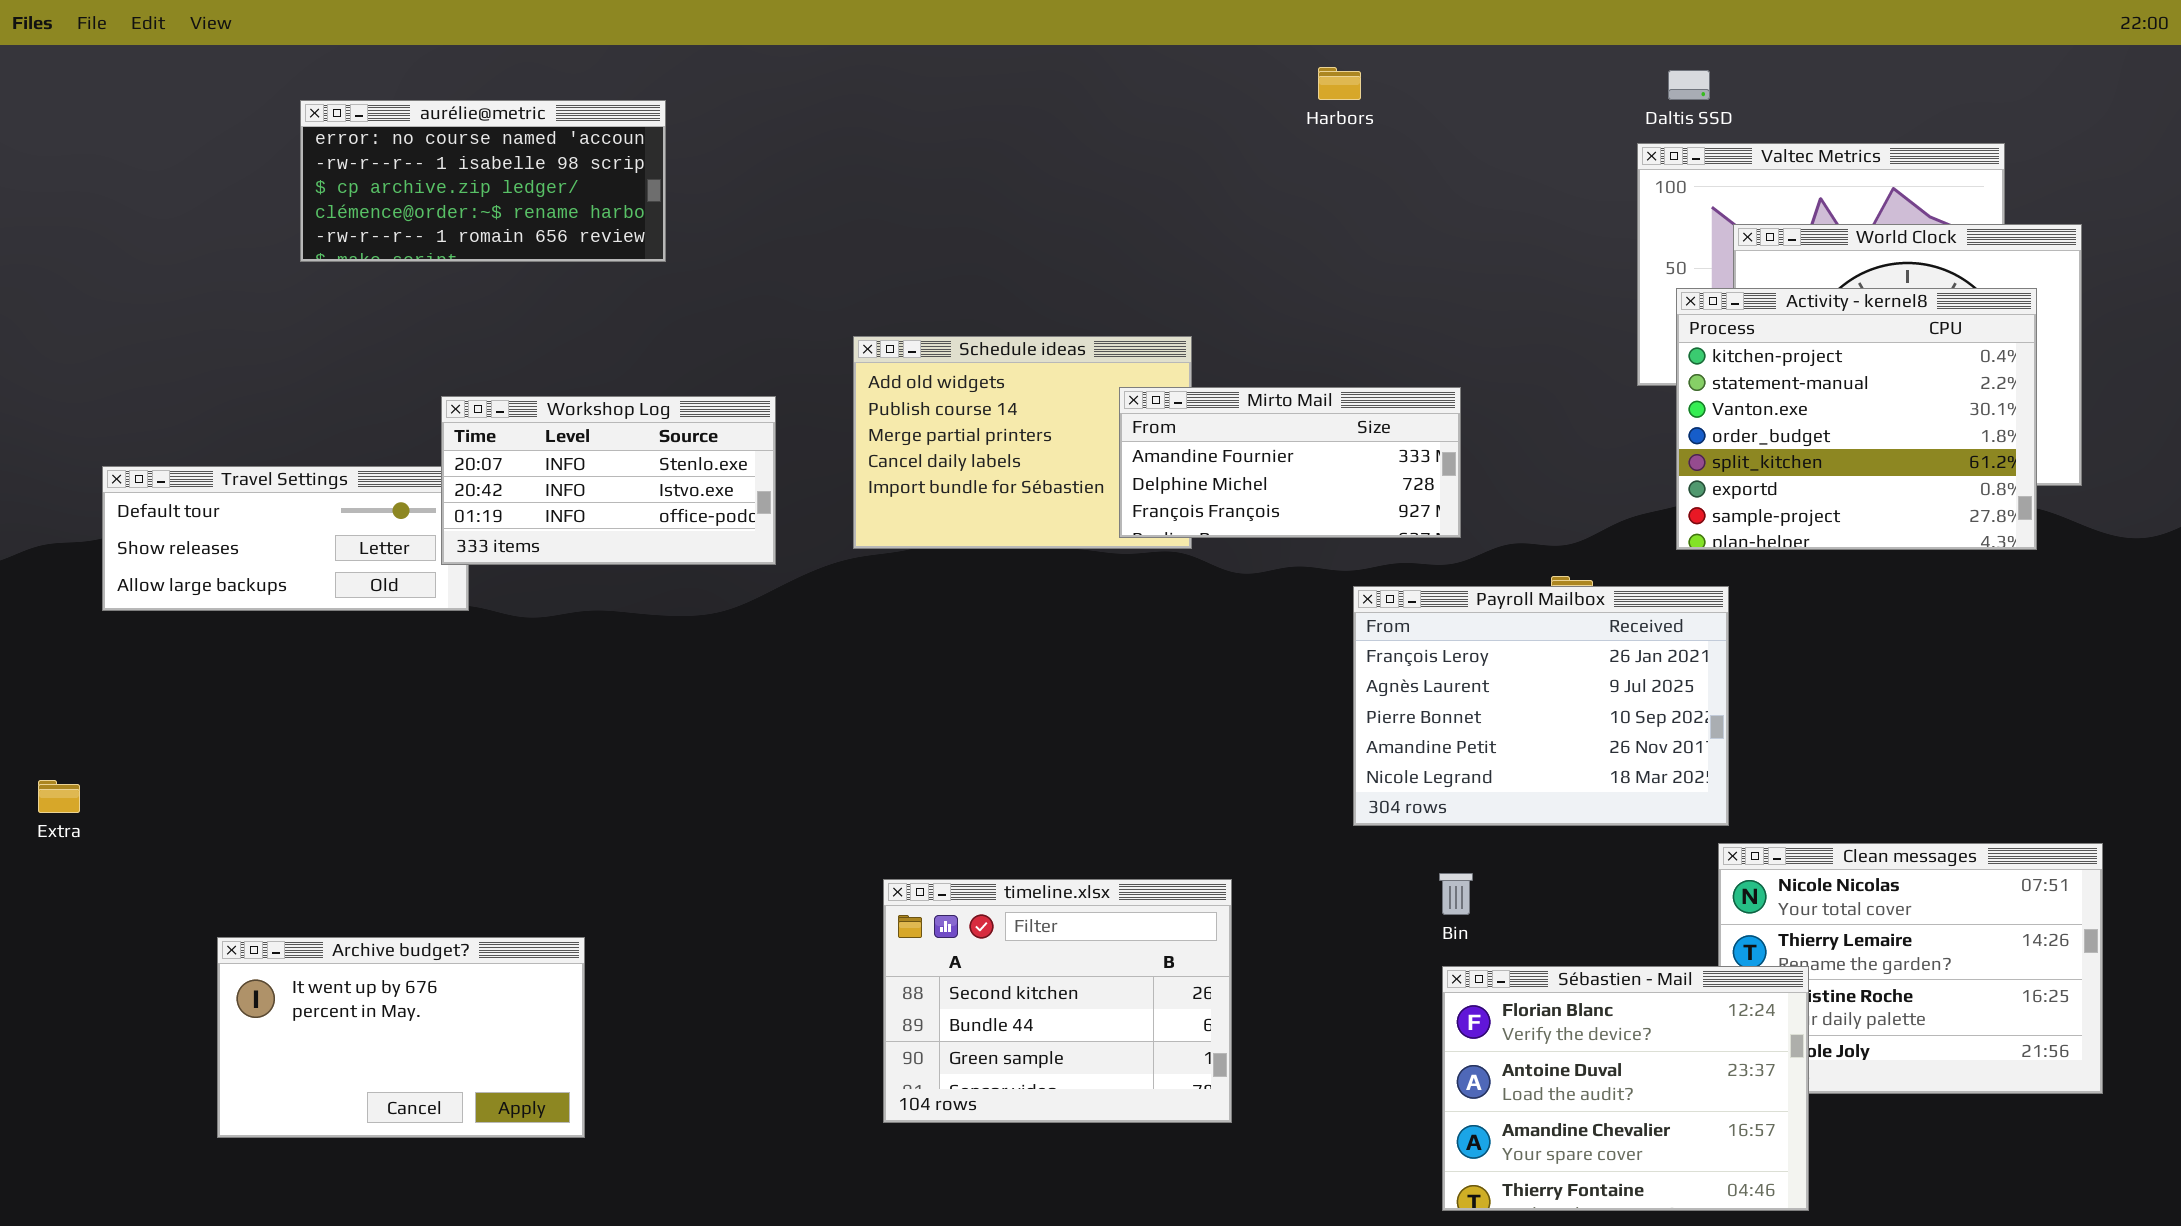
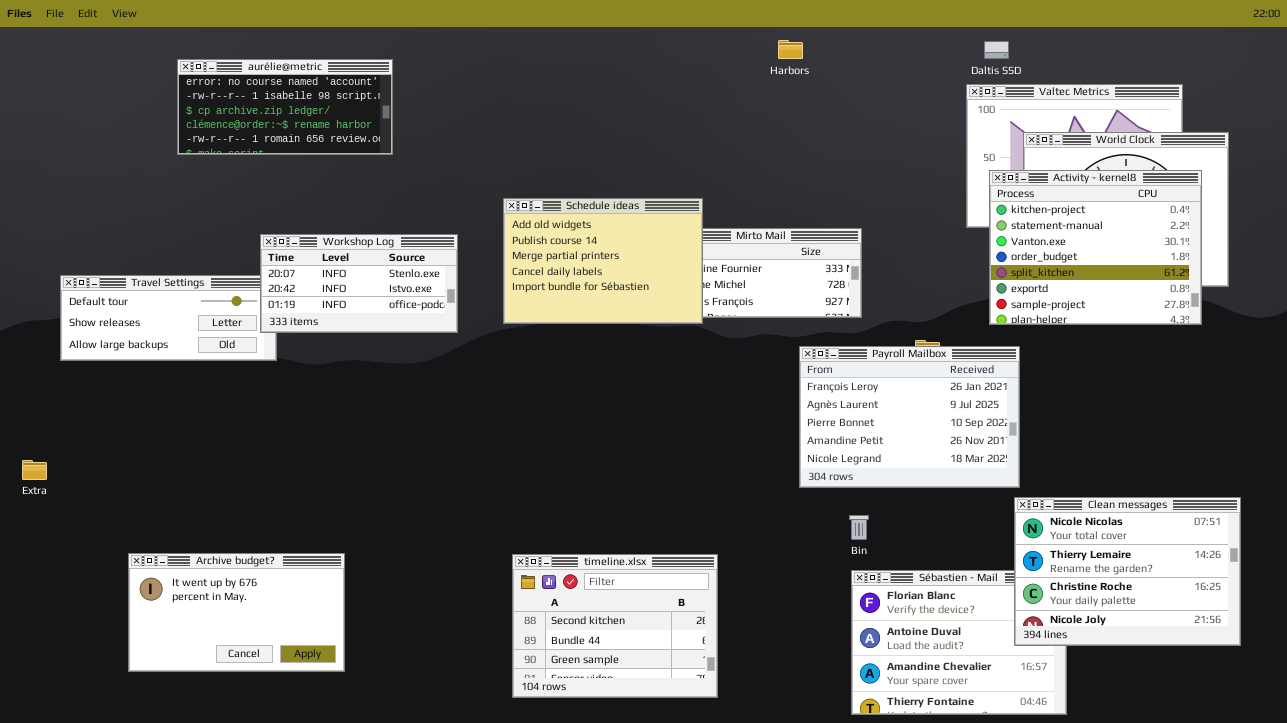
Schedule ideas: [853,336,1192,549] -> [503,198,703,324], raised
Clean messages: [1718,843,2103,1094] -> [1014,497,1241,646], raised
timeline.xlsx: [883,879,1232,1123] -> [512,554,718,698], moved

